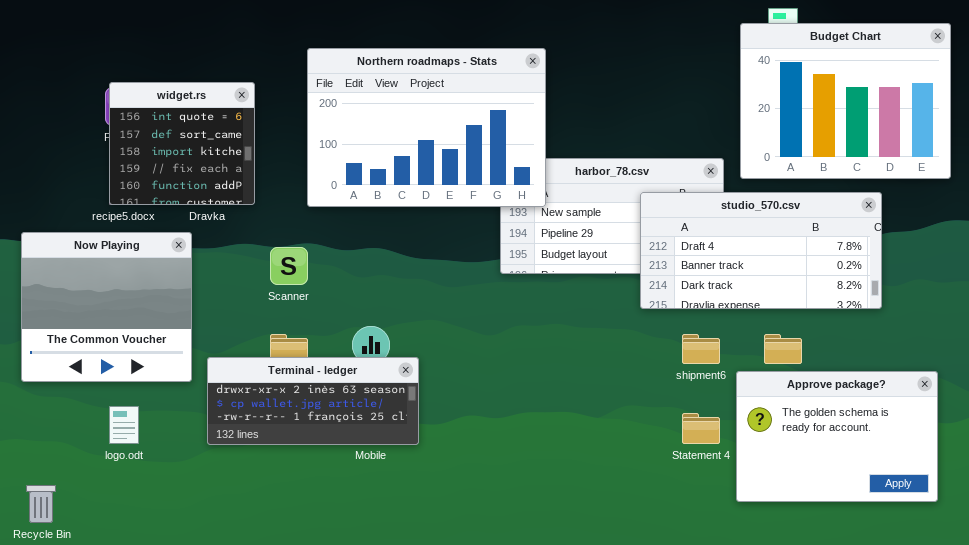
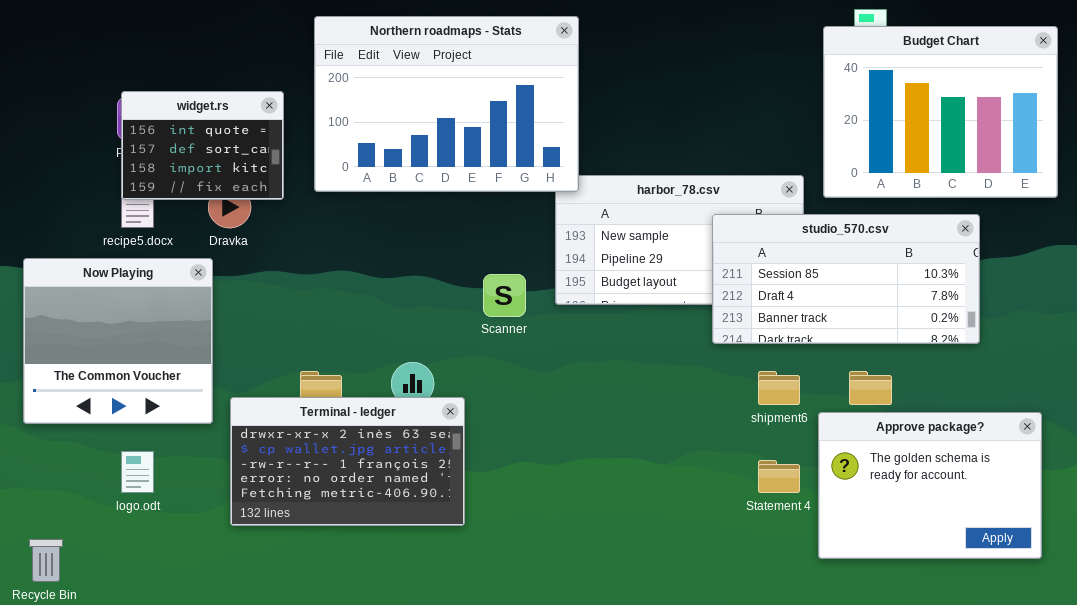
Northern roadmaps - Stats: [307,48,546,207] -> [314,16,579,192], moved
widget.rs: [109,82,255,205] -> [121,91,284,200], resized
studio_570.csv: [640,192,882,309] -> [712,214,980,344], scrolled up 1 row
Scanner: [270,247,308,285] -> [483,274,526,317], moved
Terminal - ledger: [207,357,419,445] -> [230,397,465,526], resized

